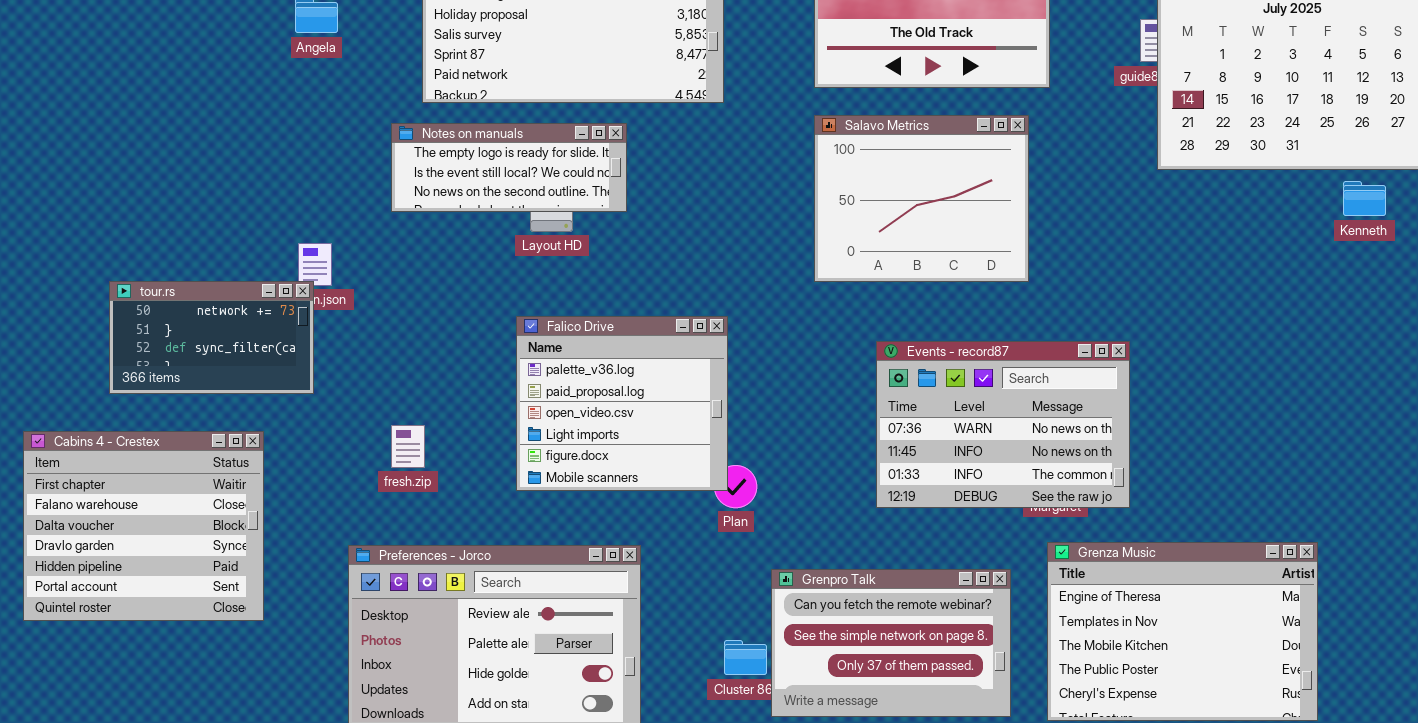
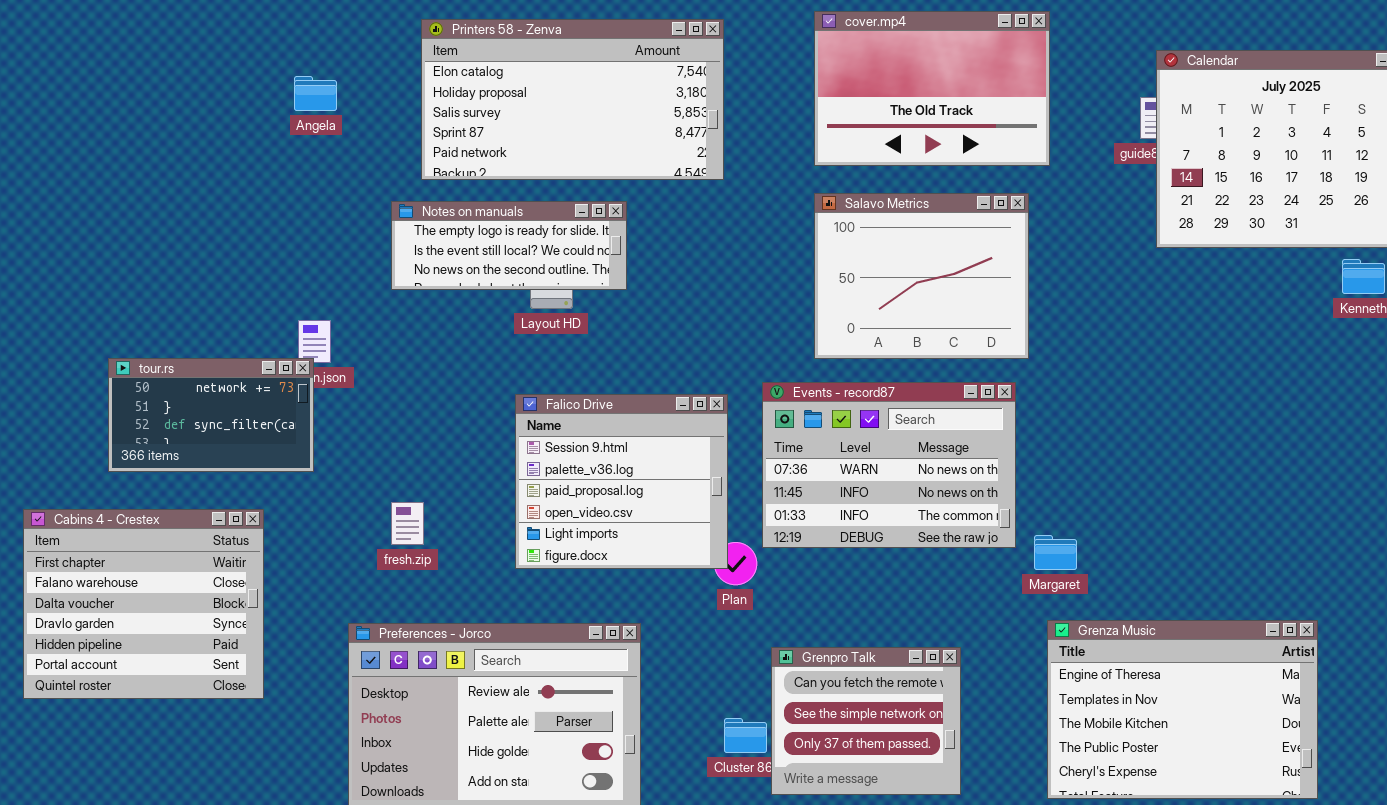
Falico Drive: [516,316,728,491] -> [515,394,728,569], scrolled up 1 row
Events - record87: [876,341,1130,508] -> [762,382,1016,548], moved
Grenpro Talk: [771,569,1011,717] -> [771,647,961,795], resized

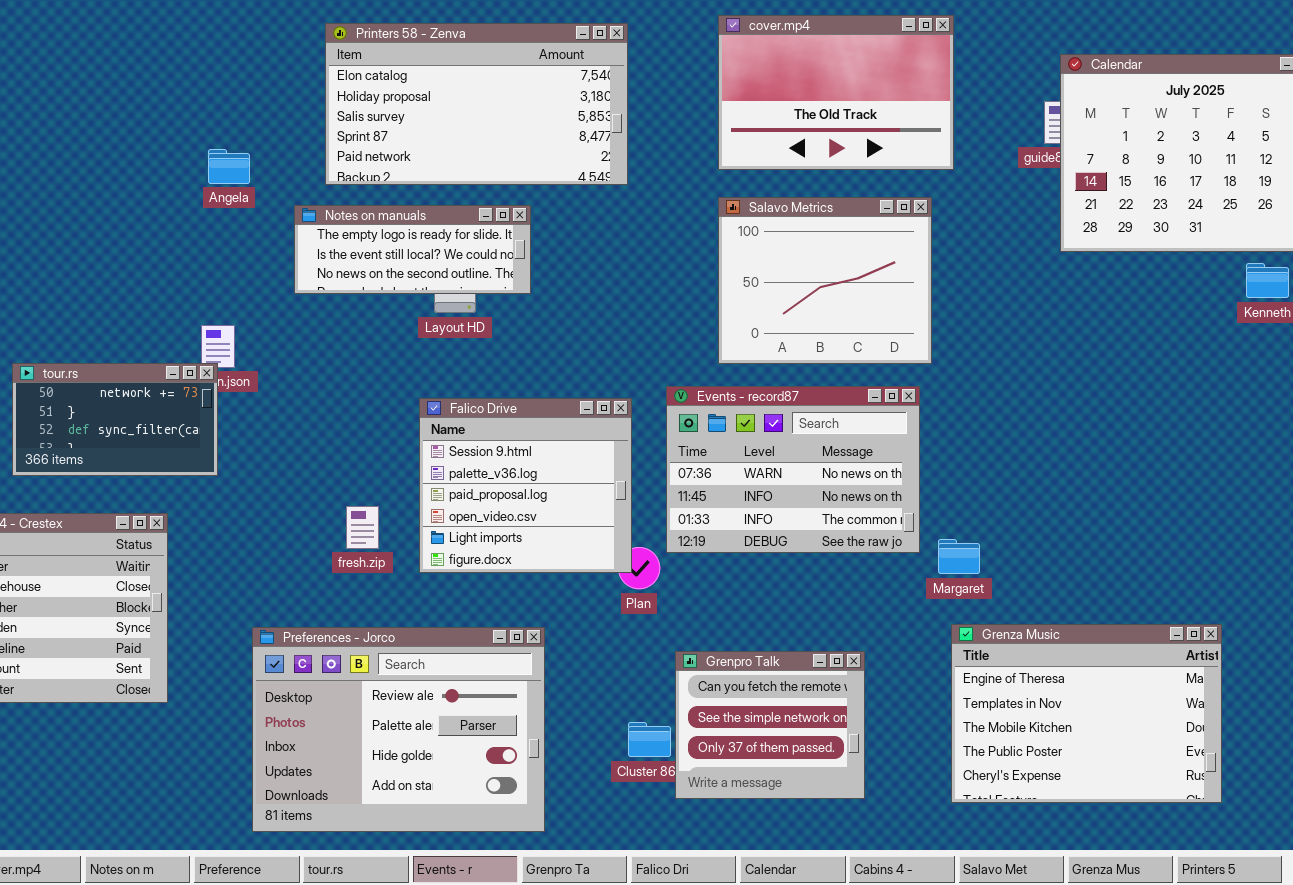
Angela: [294,76,337,111] -> [208,149,250,184], moved
fresh.zip: [391,502,424,545] -> [346,506,379,549], moved

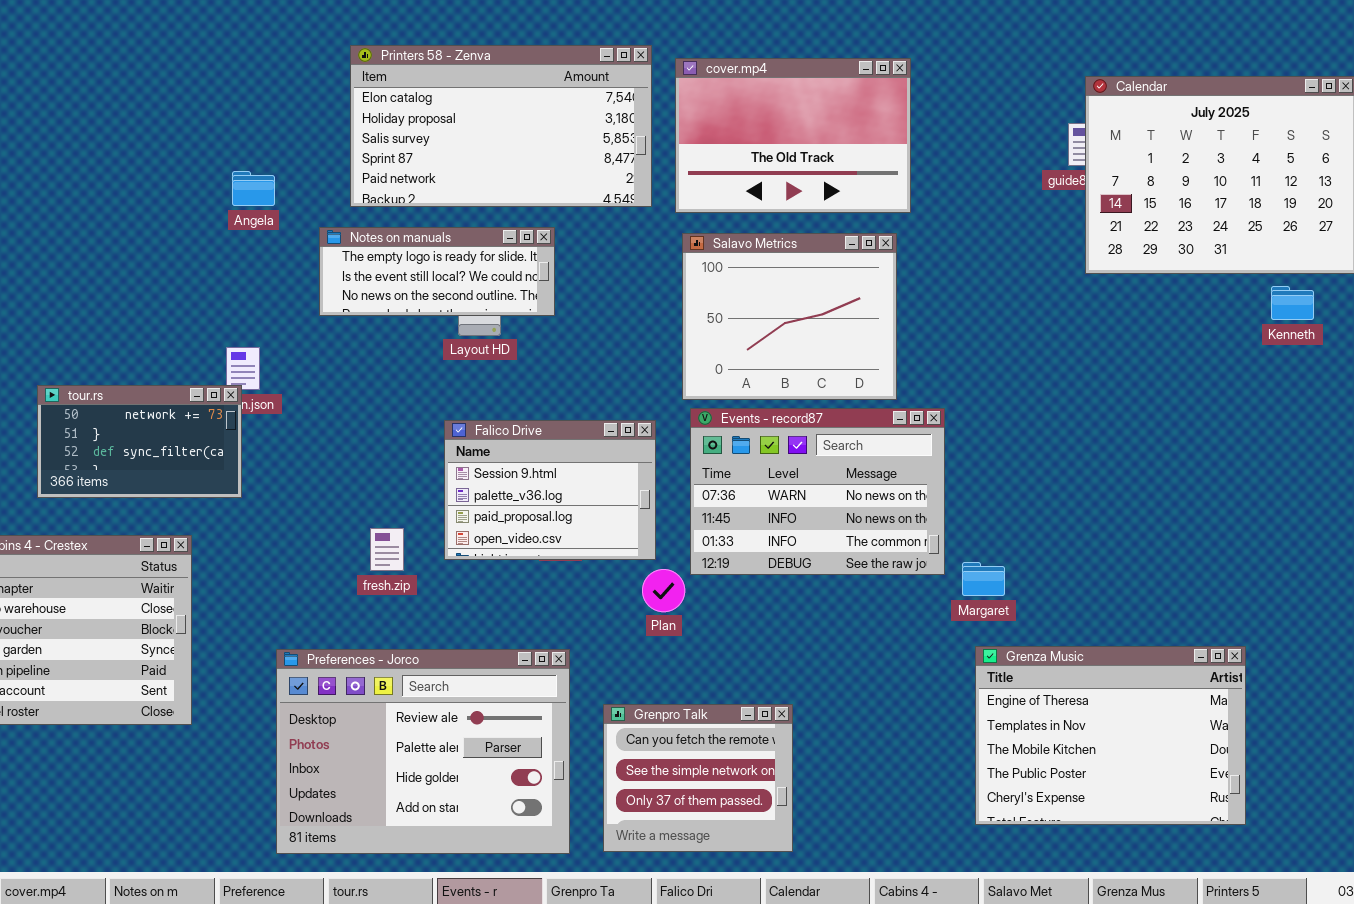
cover.mp4: [718,15,954,170] -> [675,58,911,213], moved
Salavo Metrics: [718,197,932,364] -> [682,233,897,400], moved
Falico Drive: [419,398,632,573] -> [444,420,656,560], resized
Grenpro Talk: [675,651,865,799] -> [603,704,793,852], moved

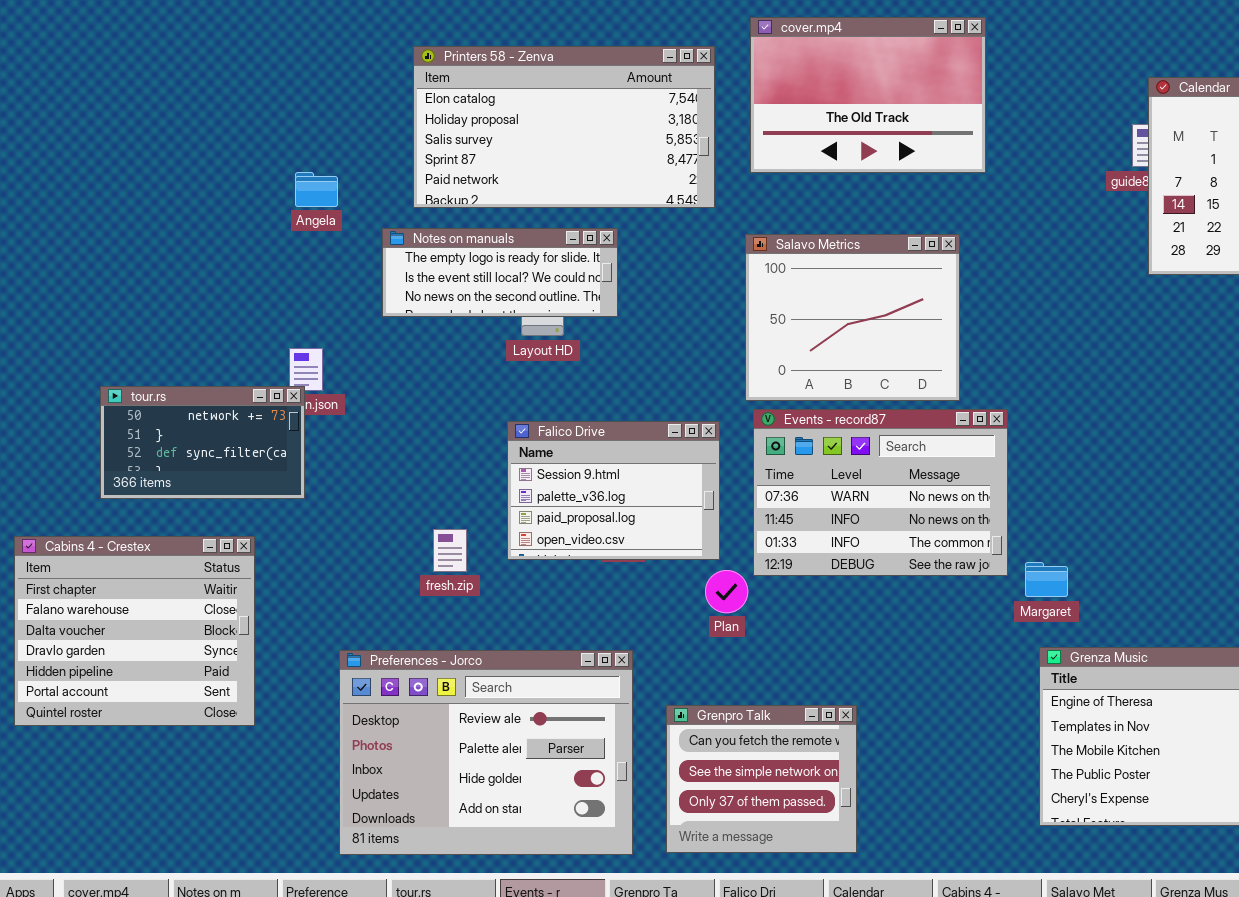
cover.mp4: [675,58,911,213] -> [750,17,986,173], moved

